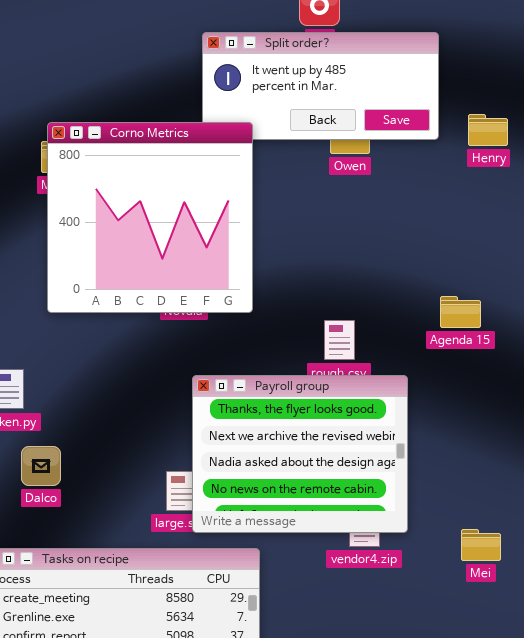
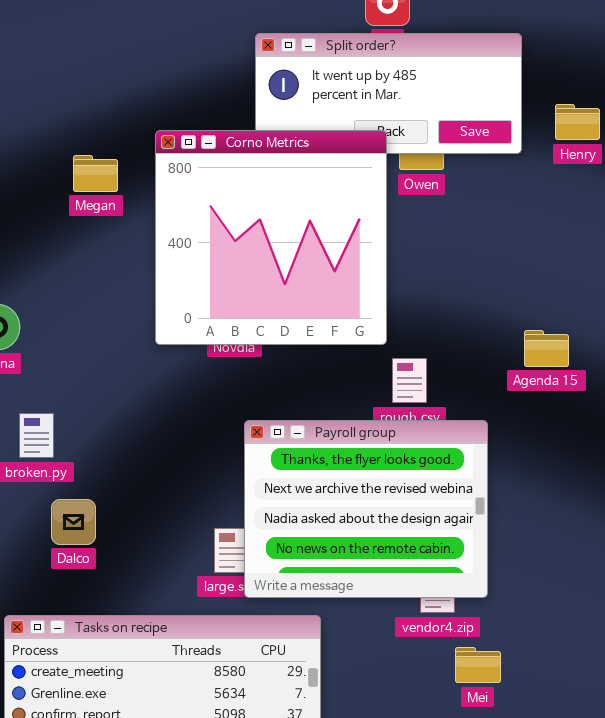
Henry: [468,114,508,146] -> [555,104,600,140], moved
Corno Metrics: [47,122,253,313] -> [155,130,387,345], moved
Mei: [461,529,501,561] -> [455,647,501,683], moved

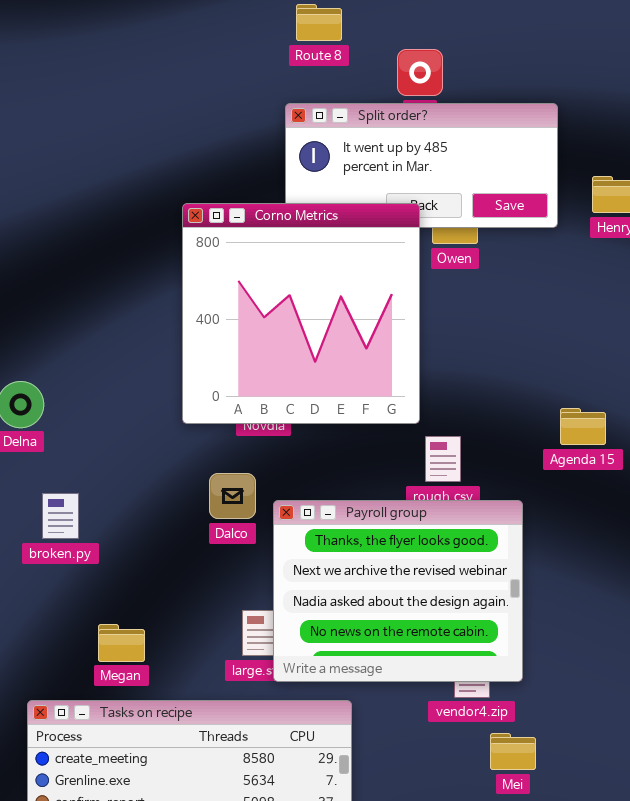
Megan: [73,155,118,192] -> [98,624,145,662], moved
Dalco: [51,499,96,545] -> [209,473,256,519], moved

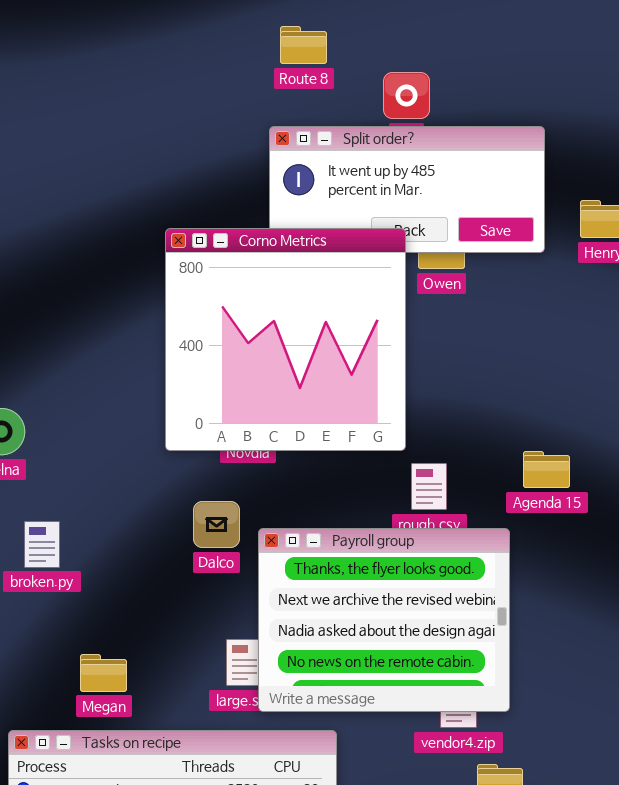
Agenda 15: [560,408,606,445] -> [523,451,570,488], moved

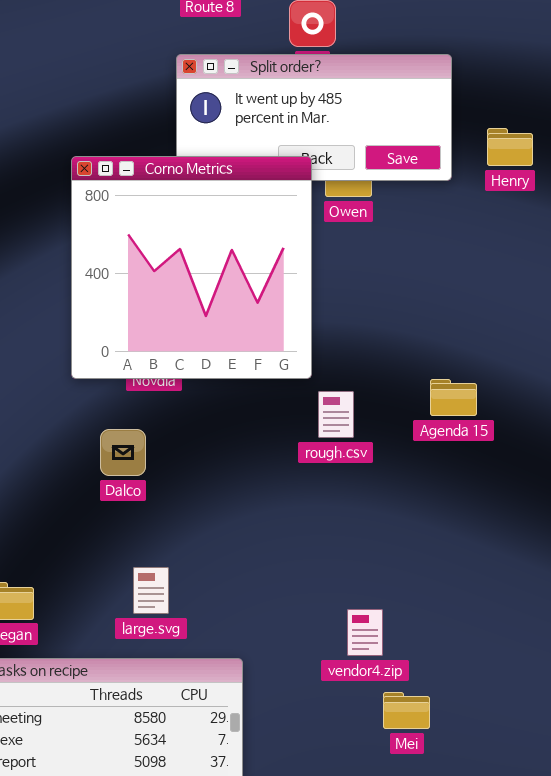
Payroll group: [258,528,510,712] -> none, closed

